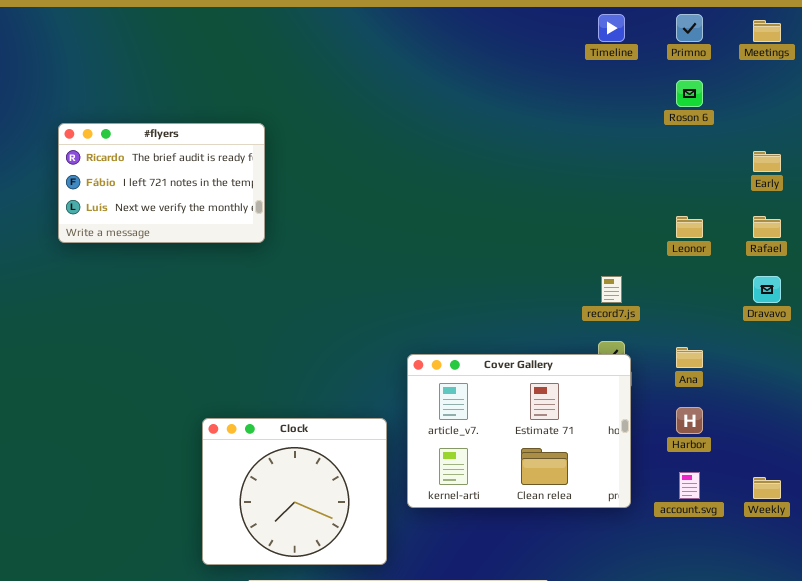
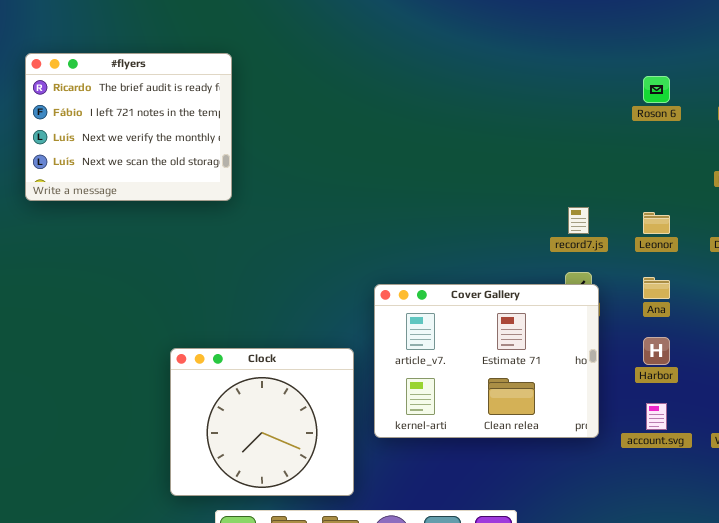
Roson 6: [676,80,703,107] -> [643,76,670,103], moved
#flyers: [58,123,265,243] -> [25,53,232,201], resized
Leonor: [676,216,703,238] -> [643,212,670,234], moved

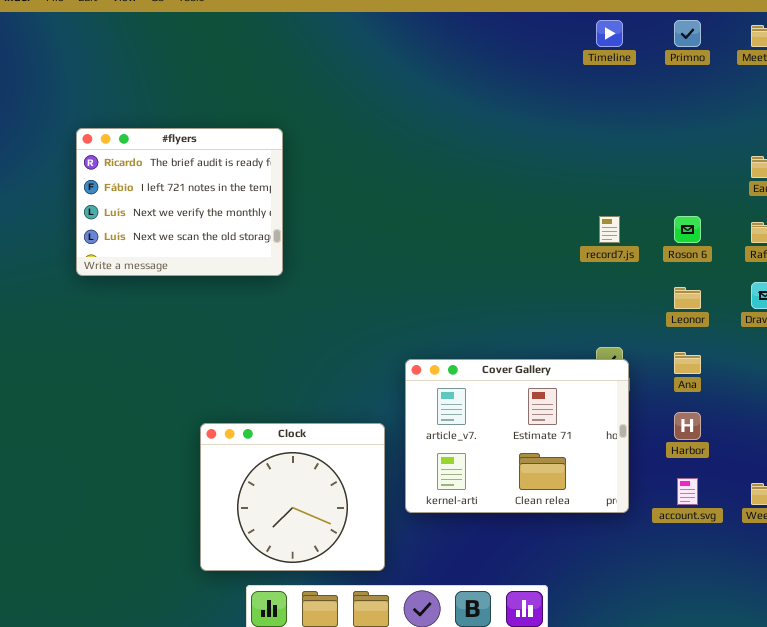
#flyers: [25,53,232,201] -> [76,128,283,276], moved
Roson 6: [643,76,670,103] -> [674,216,701,243], moved
record7.js: [568,207,589,234] -> [599,216,620,243], moved

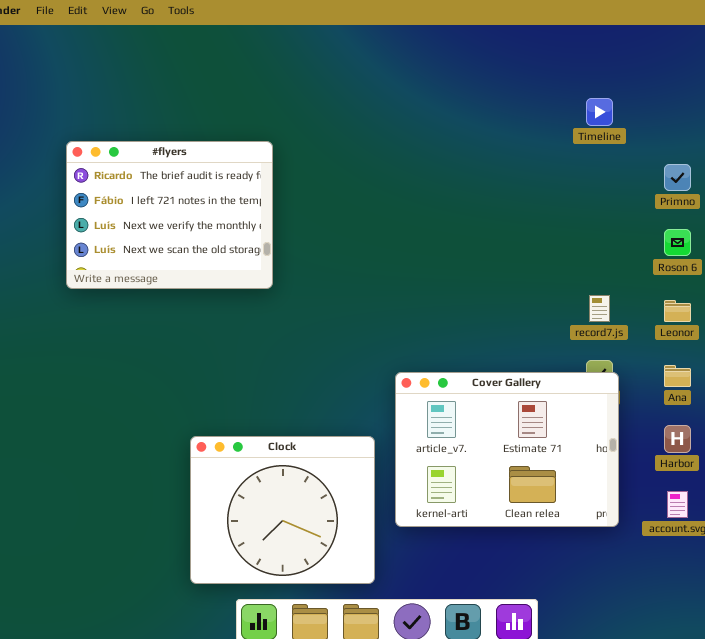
Timeline: [596,20,623,47] -> [586,98,613,126], moved
Primno: [674,20,701,47] -> [664,164,691,191], moved
record7.js: [599,216,620,243] -> [589,295,610,322], moved

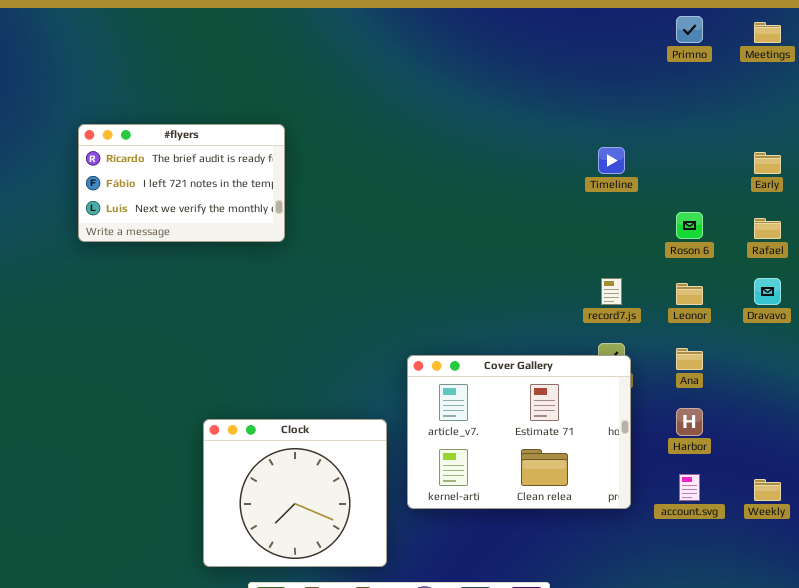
Timeline: [586,98,613,126] -> [598,147,625,174], moved
#flyers: [66,141,273,289] -> [78,124,285,242], resized
Primno: [664,164,691,191] -> [676,16,703,43], moved

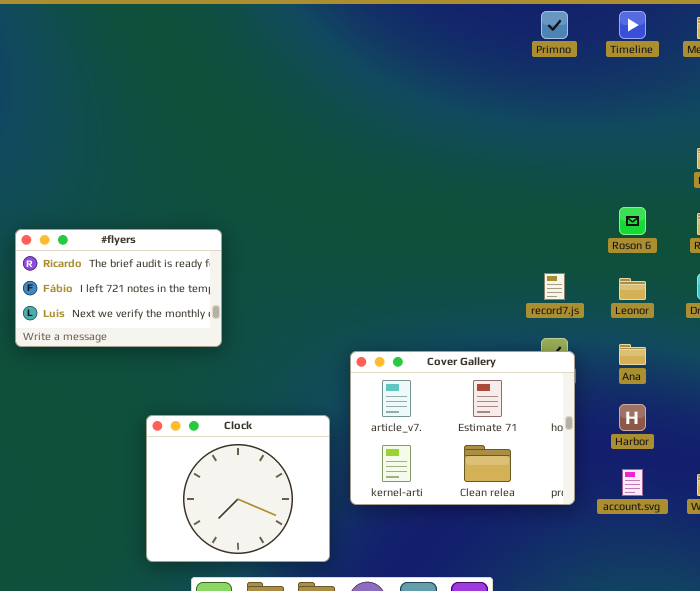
Primno: [676,16,703,43] -> [541,11,568,39], moved
#flyers: [78,124,285,242] -> [15,229,222,347], moved
Timeline: [598,147,625,174] -> [619,11,646,39], moved

